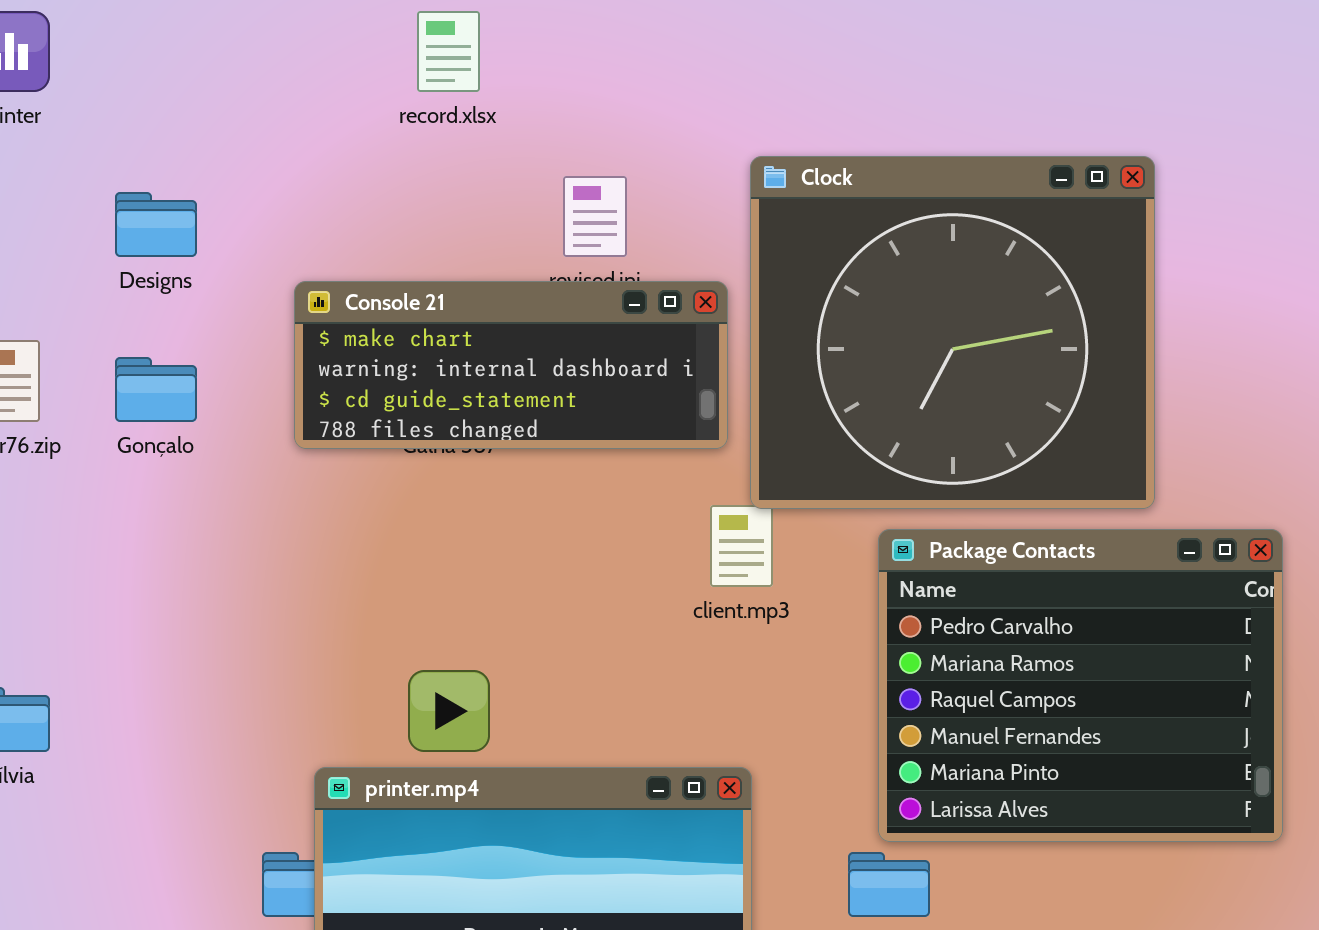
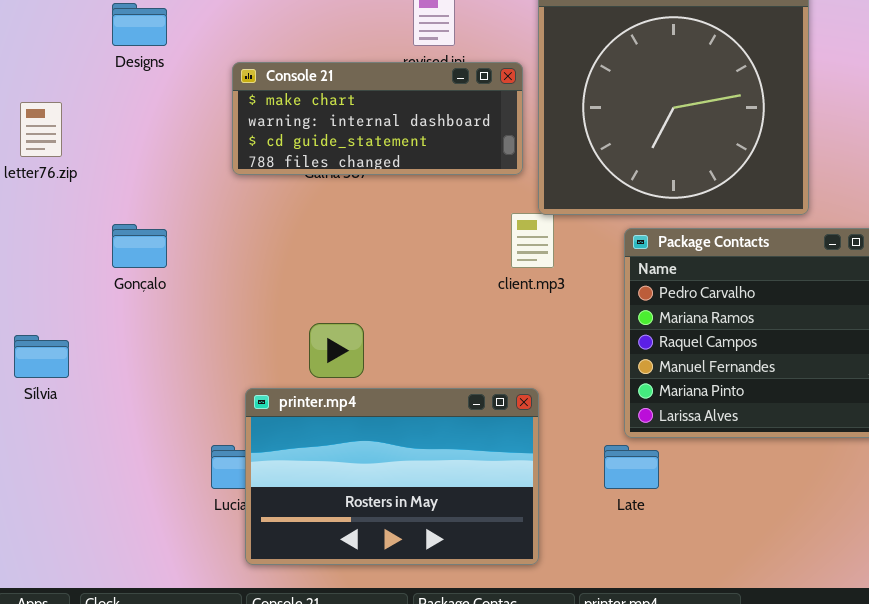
Gonçalo: [115,357,197,422] -> [112,224,167,268], moved

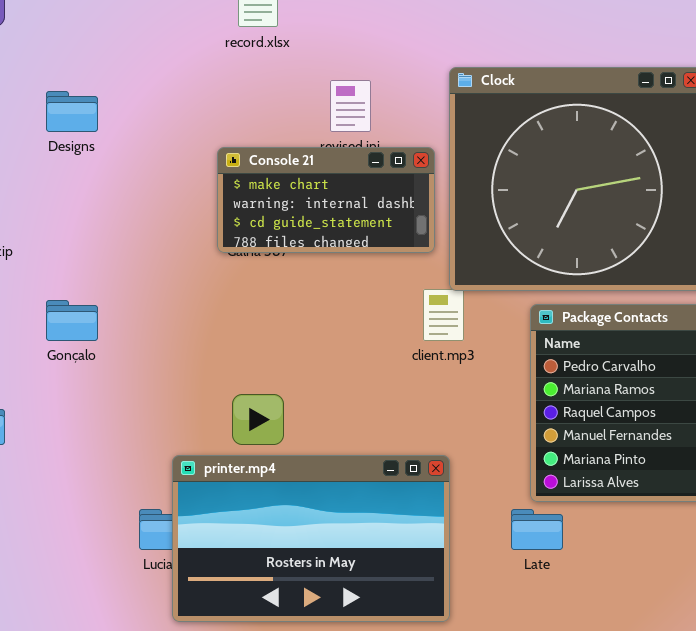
Console 21: [232,62,523,175] -> [217,147,435,253], resized

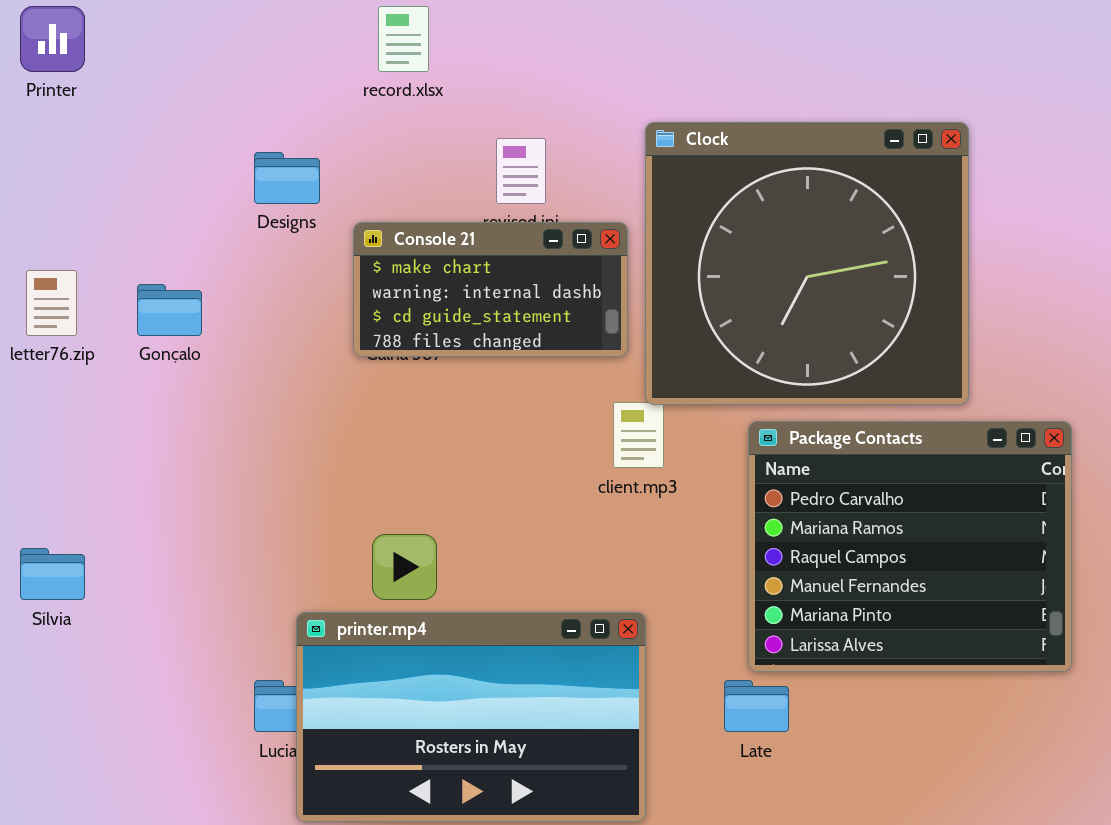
Designs: [46,91,98,132] -> [254,152,320,204], moved
Gonçalo: [46,300,98,341] -> [137,284,202,336], moved

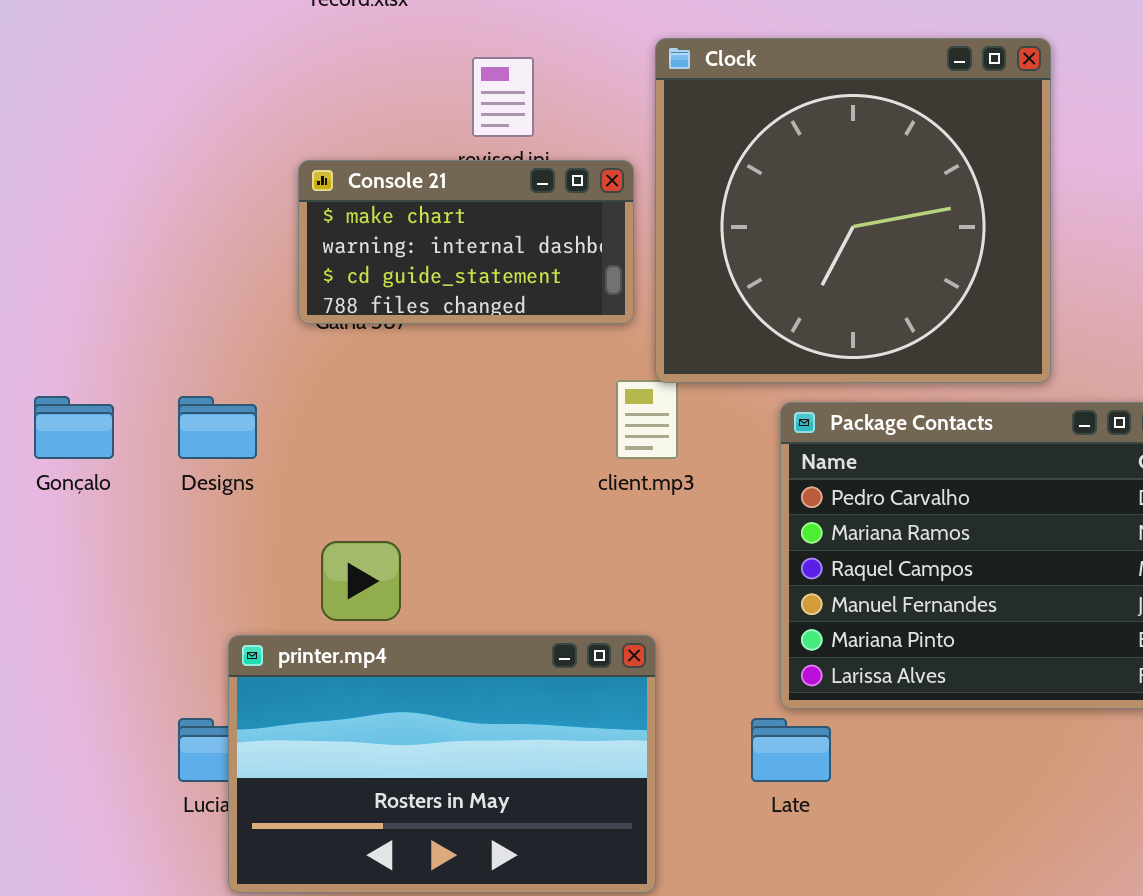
Designs: [254,152,320,204] -> [178,396,257,459], moved
Gonçalo: [137,284,202,336] -> [34,396,114,459], moved

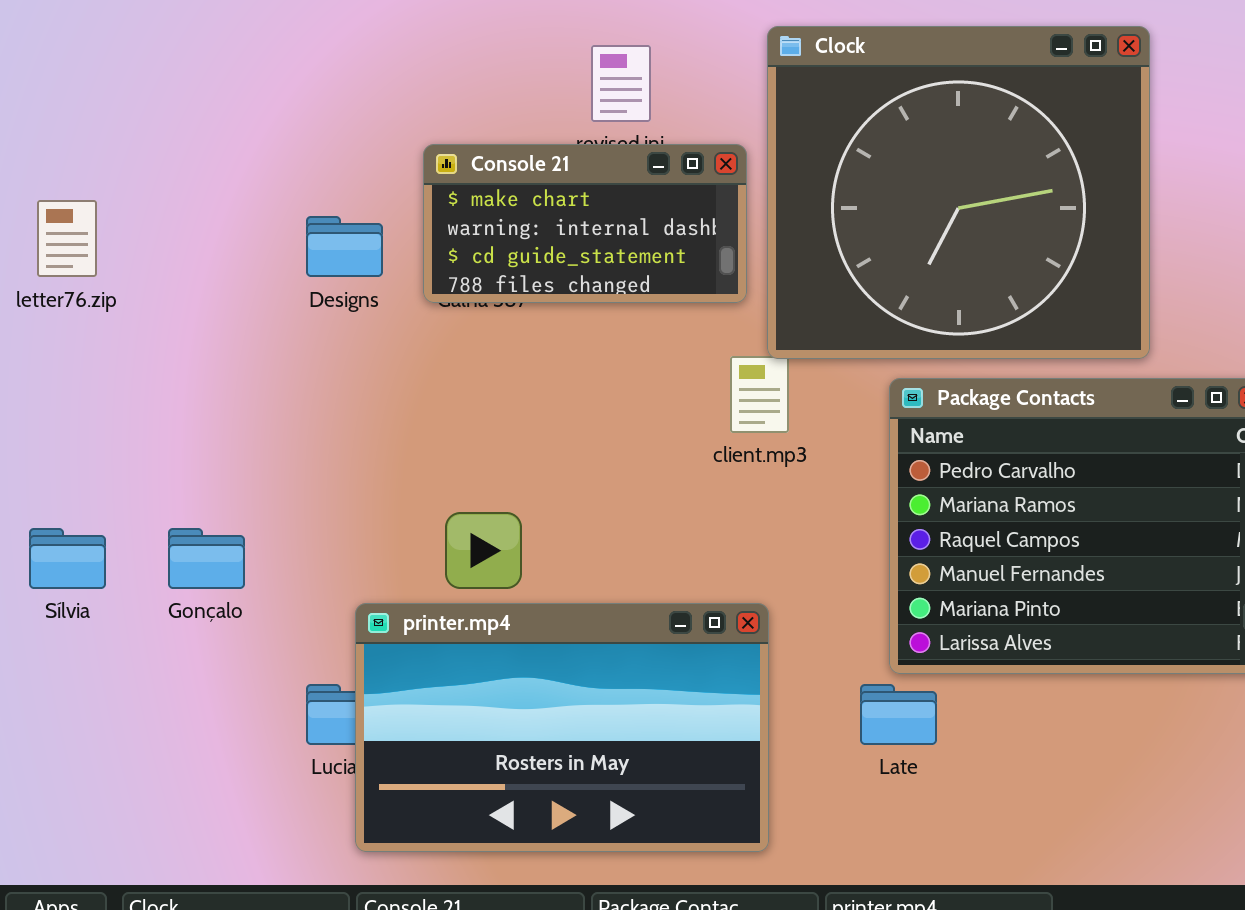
Gonçalo: [34,396,114,459] -> [168,528,245,589], moved
Designs: [178,396,257,459] -> [306,216,383,277], moved

